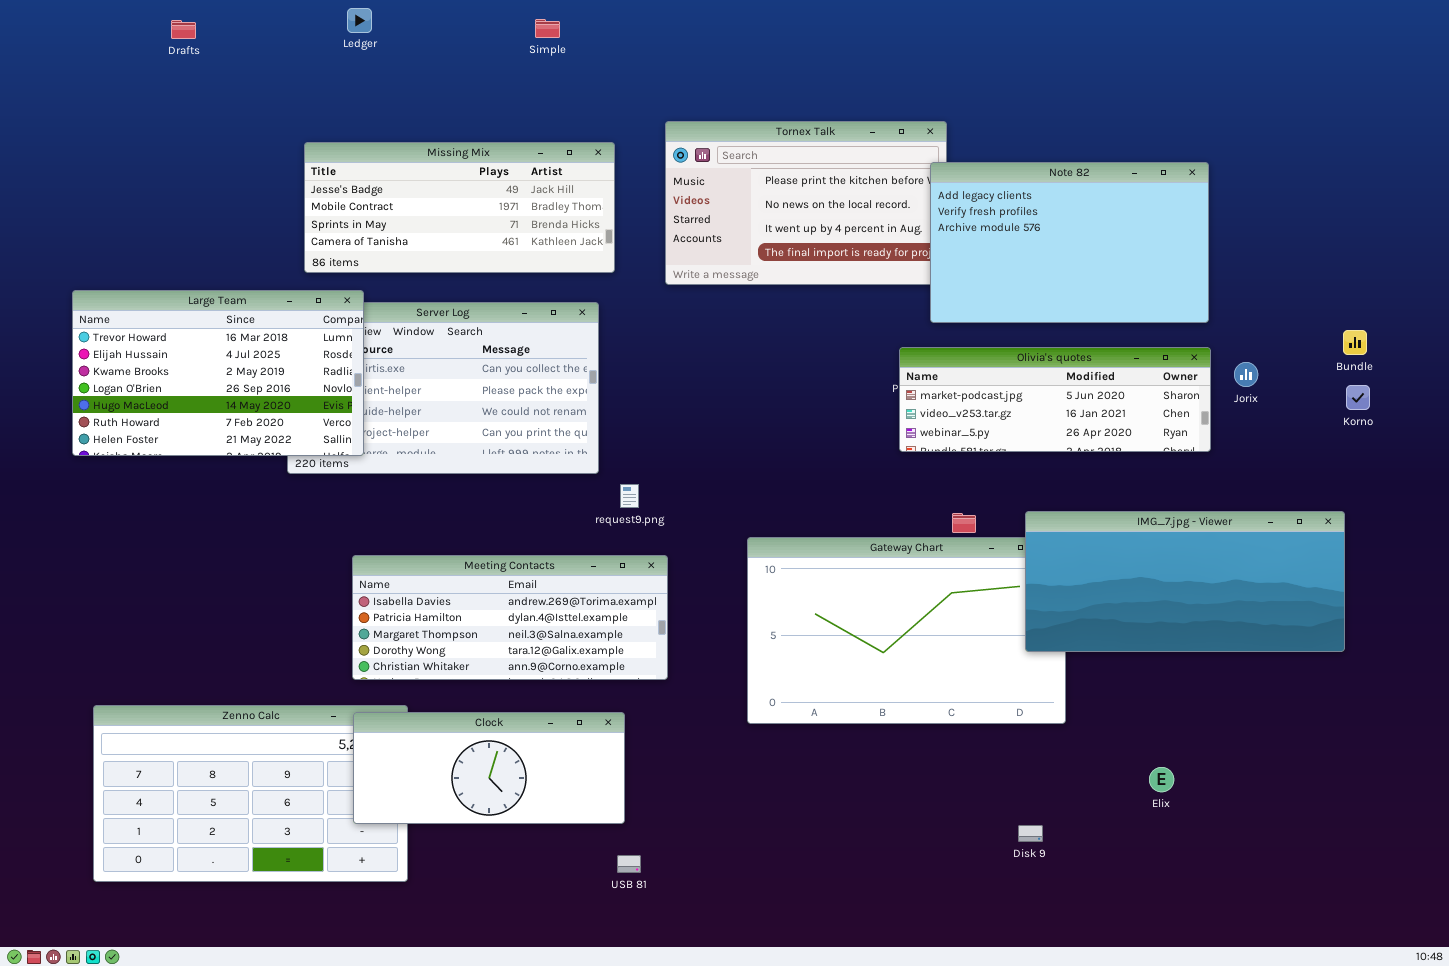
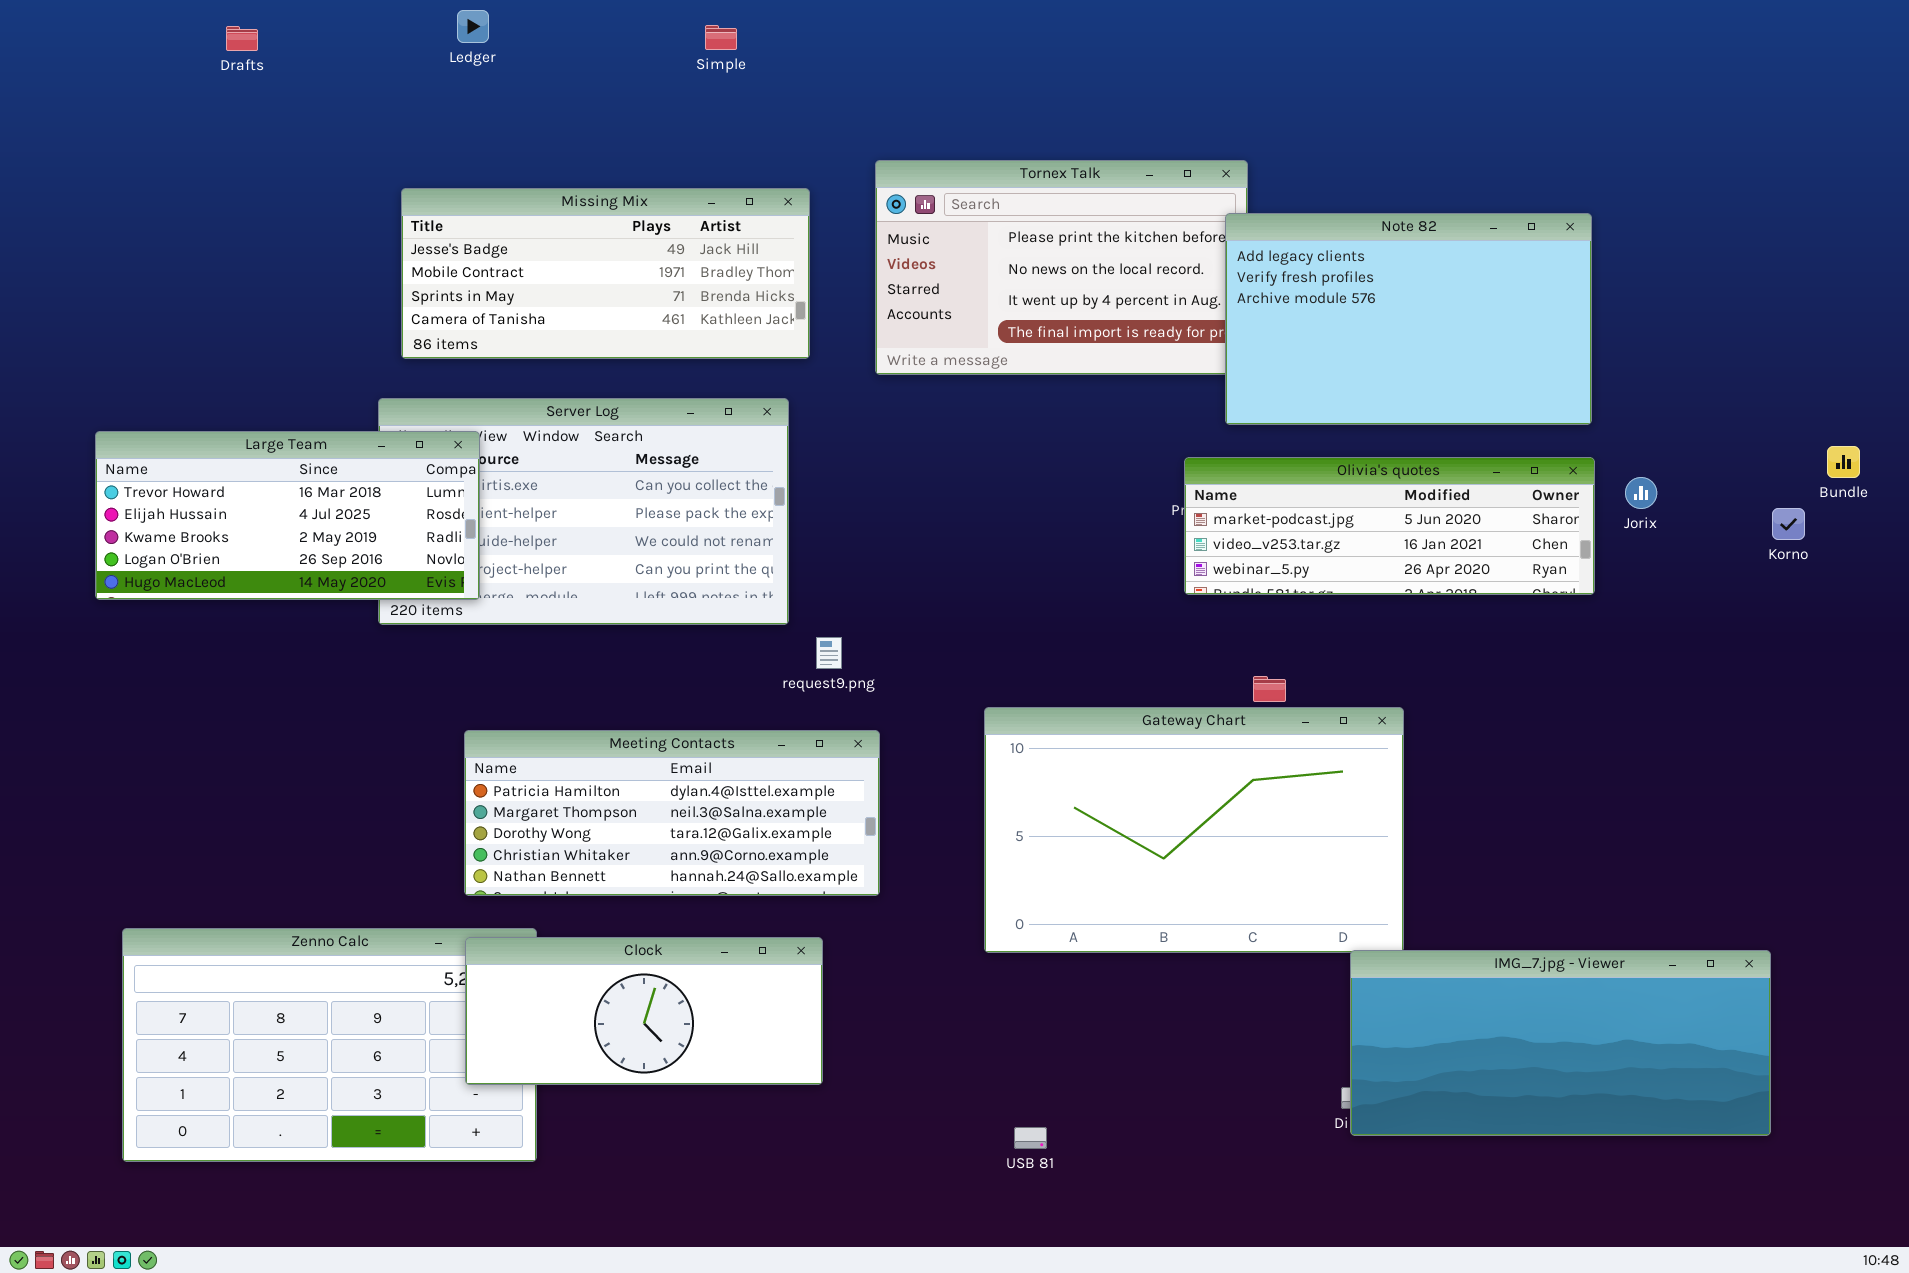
Large Team: [72,290,364,456] -> [95,431,480,600], resized
Bundle: [1343,330,1367,355] -> [1827,446,1860,478], moved
IMG_7.jpg - Viewer: [1025,511,1345,652] -> [1350,950,1771,1136], moved
Meeting Contacts: [352,555,668,680] -> [464,730,880,896], scrolled down 1 row
USB 81: [617,855,641,873] -> [1014,1127,1047,1149], moved

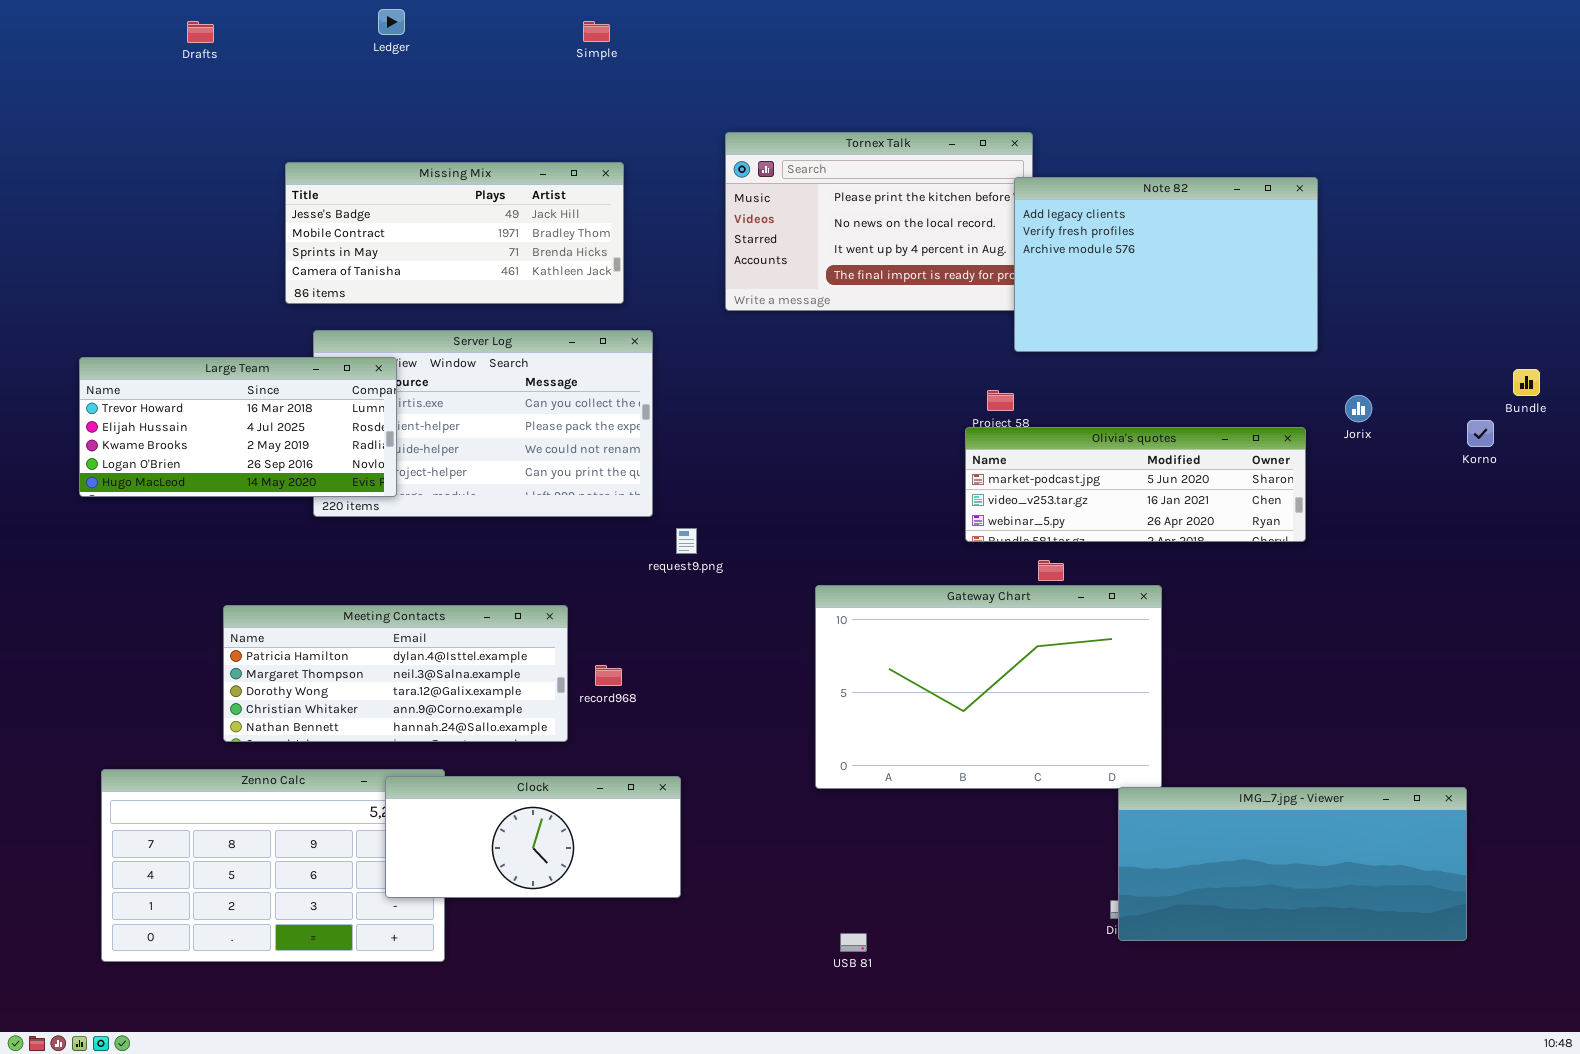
Missing Mix: [401,188,810,359] -> [285,162,624,304], moved
Olivia's quotes: [1184,457,1595,595] -> [965,427,1306,542], moved
Meeting Contacts: [464,730,880,896] -> [223,605,568,742], moved

